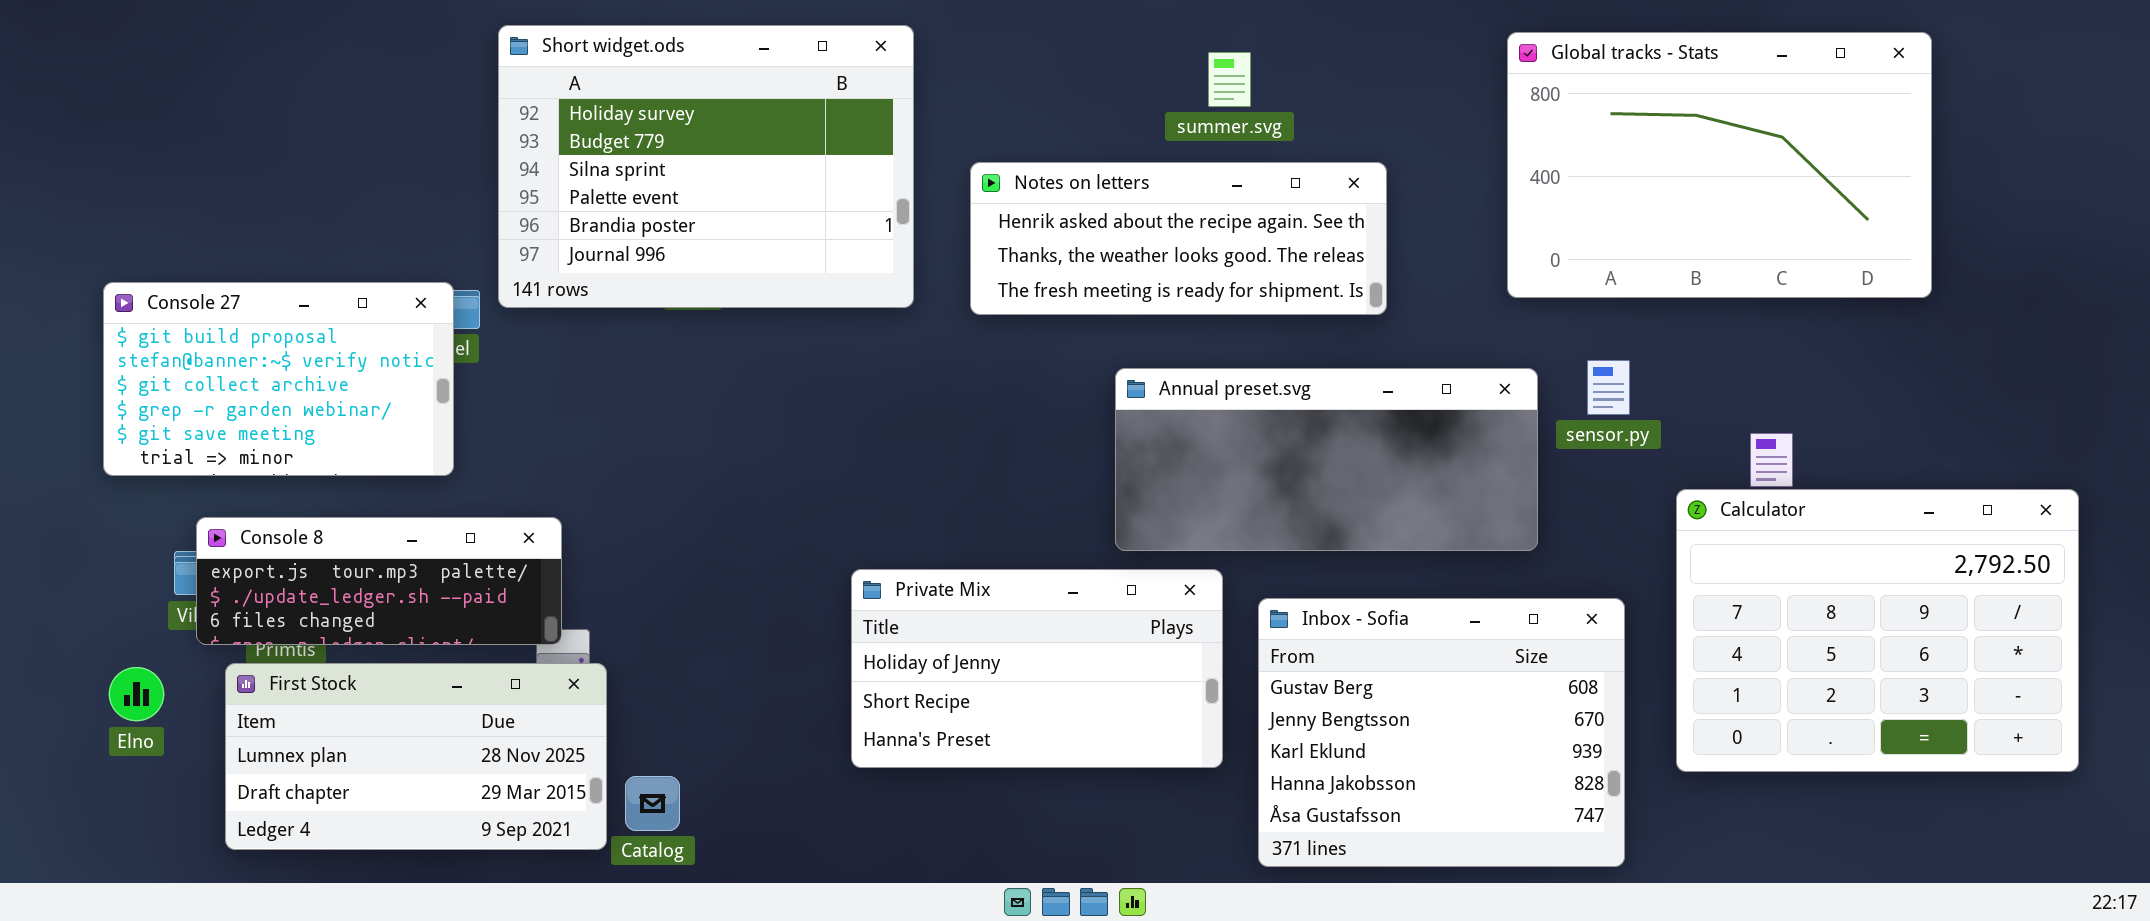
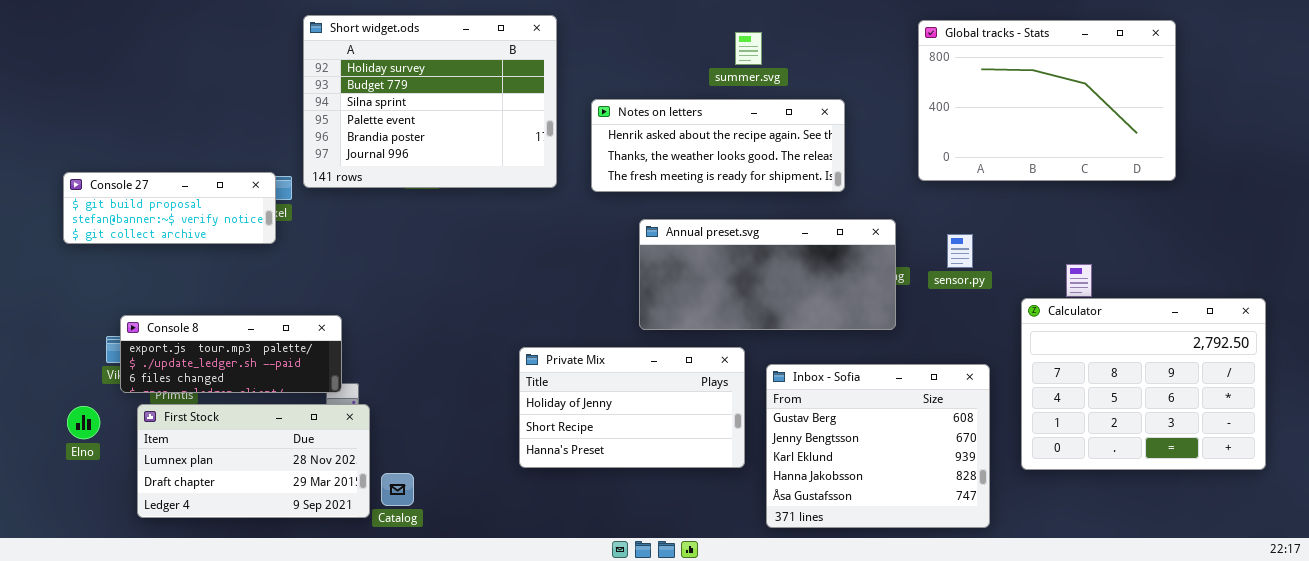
Console 27: [103,282,454,476] -> [63,172,276,244], resized
sensor.py: [1587,360,1630,415] -> [947,234,973,268], moved
Annual preset.svg: [1115,368,1538,551] -> [639,219,896,330], moved

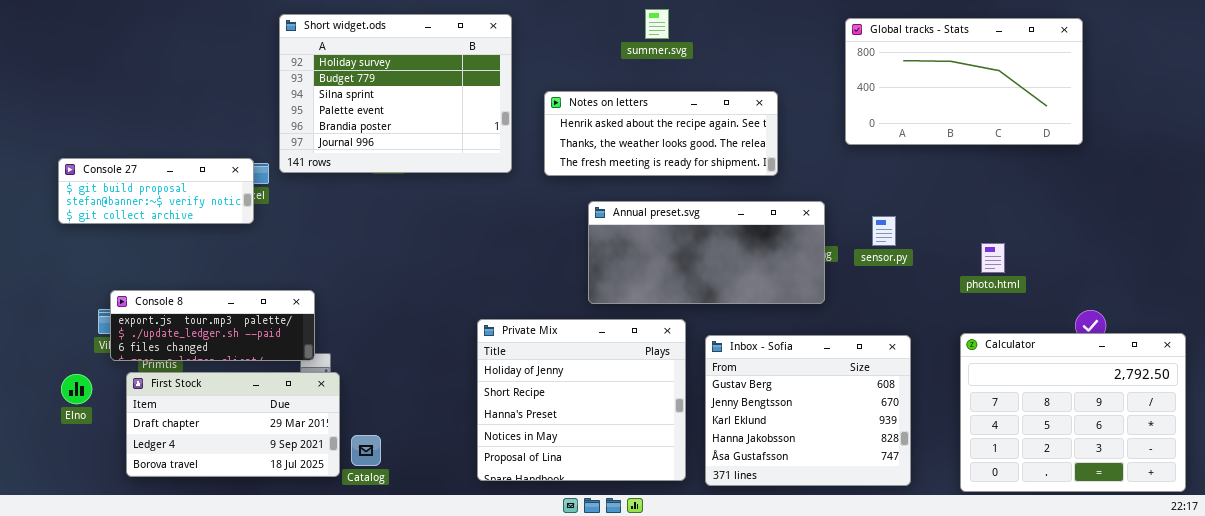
Global tracks - Stats: [918,20,1176,181] -> [845,18,1083,145], resized
summer.svg: [735,32,762,65] -> [645,9,669,39], moved
Calculator: [1021,298,1266,470] -> [960,333,1186,492], moved
Private Mix: [519,347,745,468] -> [477,319,686,481], resized
First Stock: [137,404,370,518] -> [126,372,340,477], scrolled down 1 row

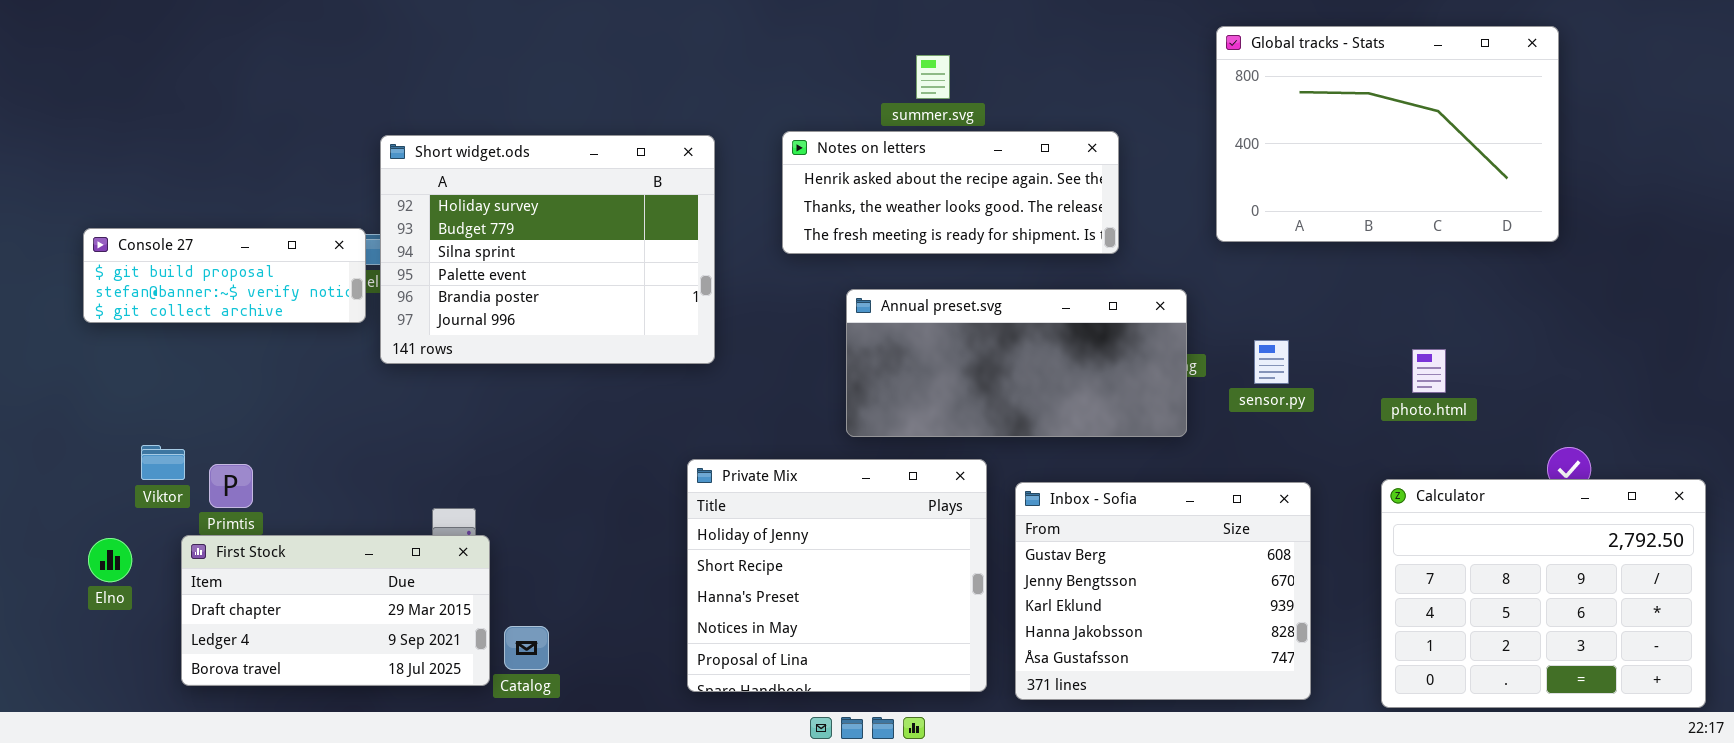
summer.svg: [645,9,669,39] -> [916,55,950,99], moved
Short widget.ods: [279,14,512,173] -> [380,135,715,364], moved
Global tracks - Stats: [845,18,1083,145] -> [1216,26,1559,242], resized
sensor.py: [872,216,896,246] -> [1254,340,1289,384], moved
Console 8: [110,290,315,361] -> none, closed

